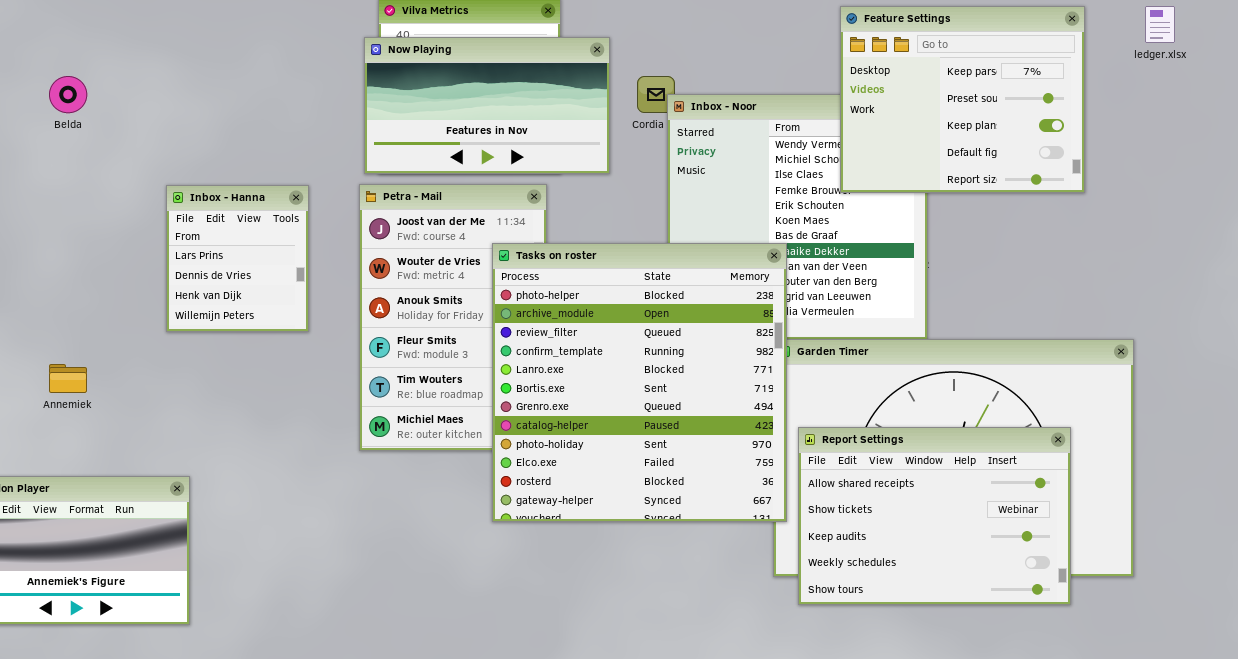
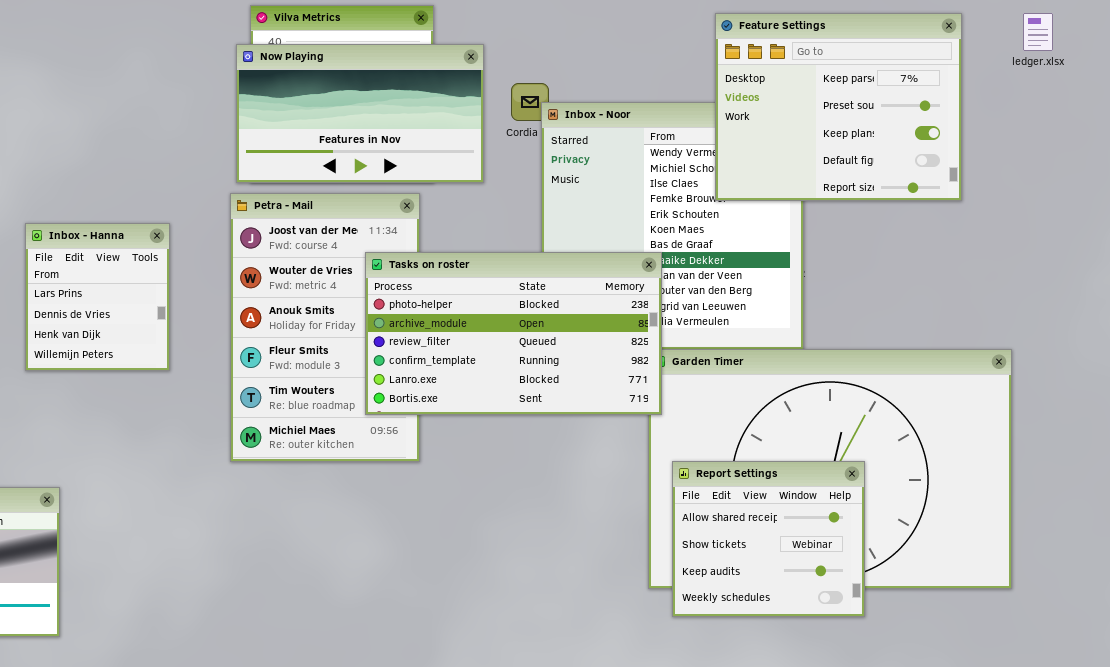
Inbox - Hanna: [166,185,309,332] -> [25,223,170,371], moved
Tasks on roster: [492,243,787,522] -> [365,252,662,415], resized
Report Settings: [798,427,1071,605] -> [672,461,865,617], resized

